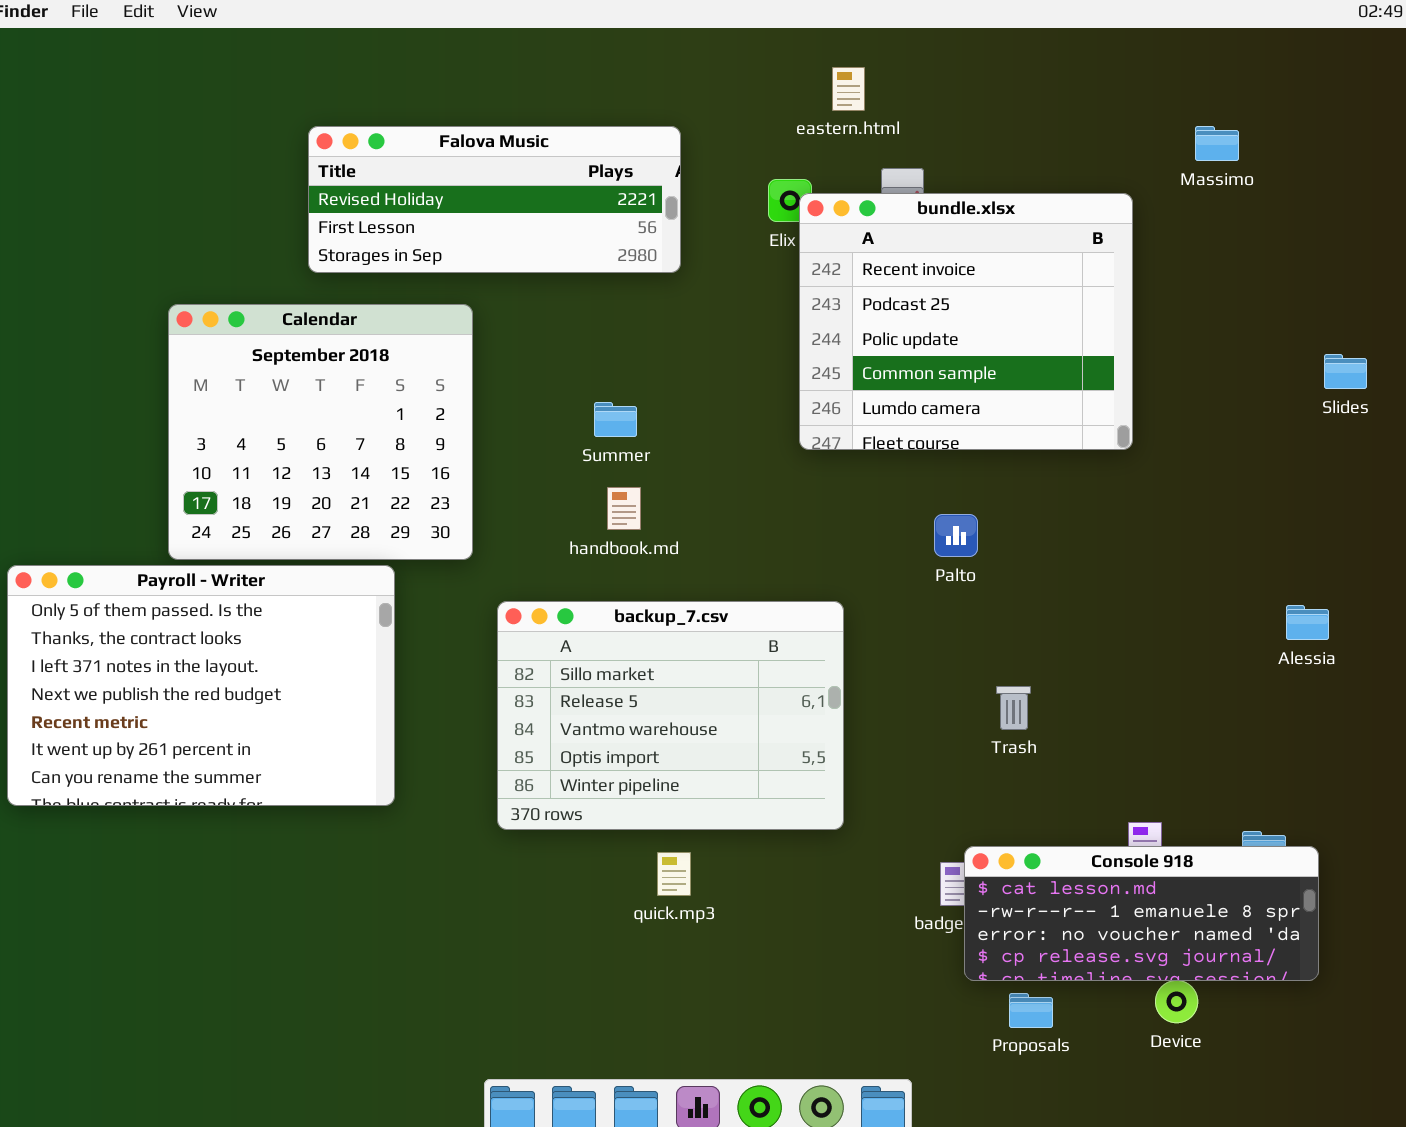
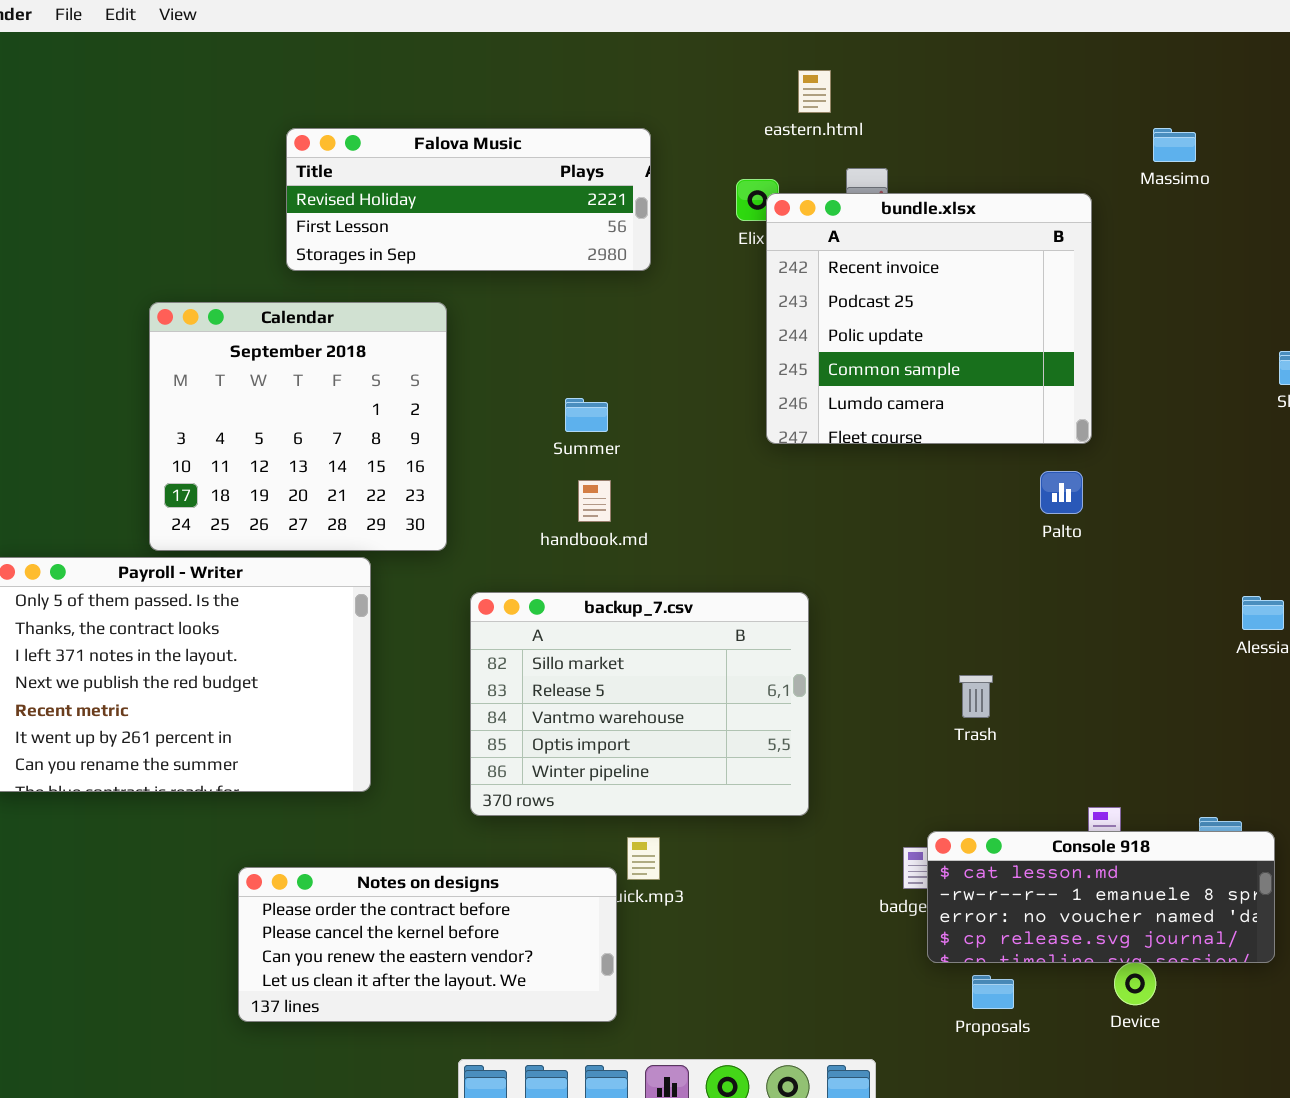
Palto: [934,514,978,557] -> [1040,471,1083,514], moved
Notes on designs: none -> [238,867,617,1022], opened

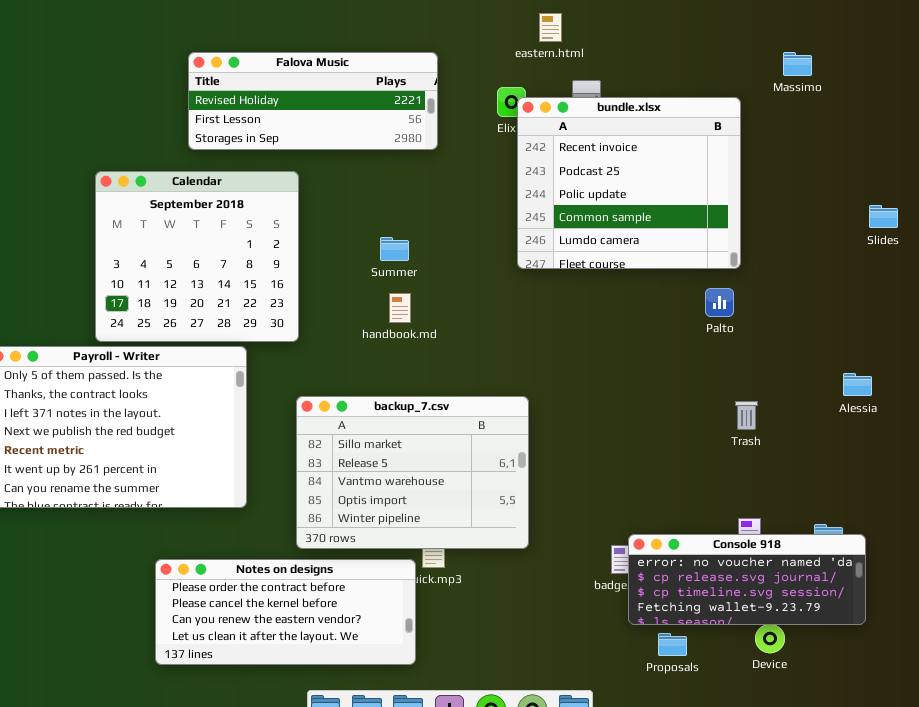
backup_7.csv: [470,592,809,816] -> [296,396,529,549], moved
Trash: [959,675,993,718] -> [735,401,758,430], moved
Console 918: [927,831,1275,963] -> [628,534,866,625], scrolled down 2 rows

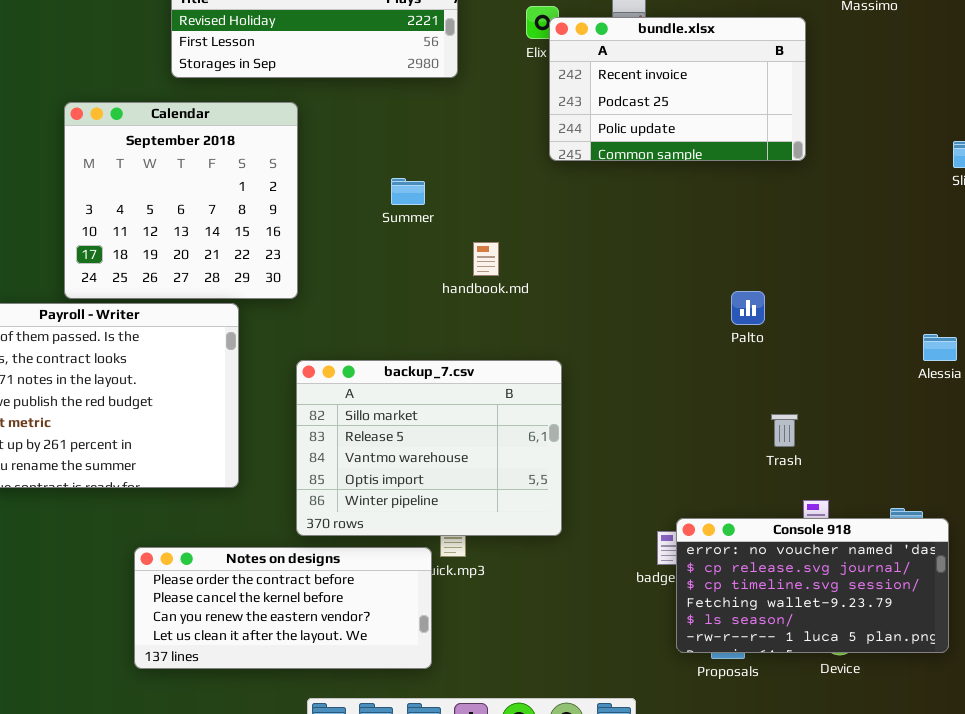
bundle.xlsx: [517,97,741,269] -> [549,17,806,161], resized
Palto: [705,288,734,317] -> [731,291,765,325], moved
handbook.md: [389,293,411,323] -> [473,242,499,276], moved
Trash: [735,401,758,430] -> [771,414,798,447], moved
Console 918: [628,534,866,625] -> [676,518,949,653], resized

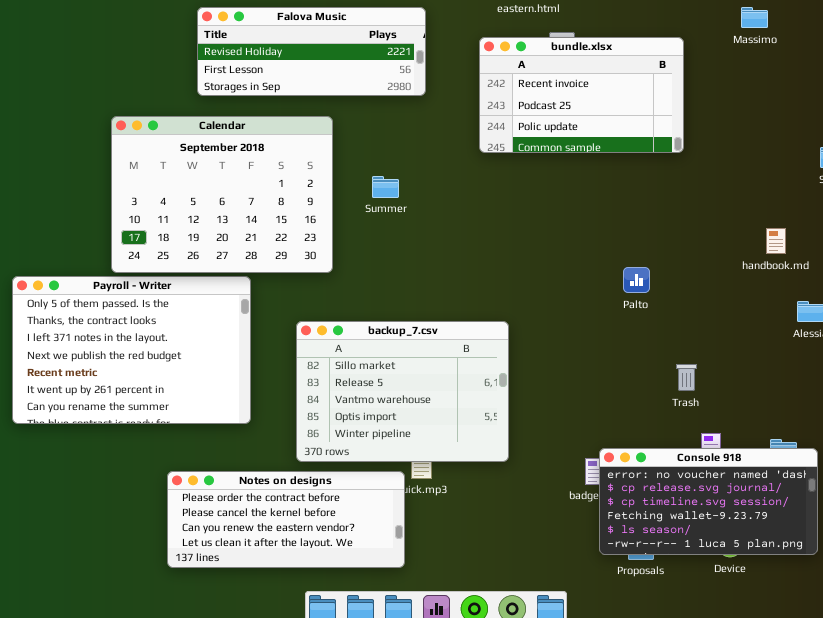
bundle.xlsx: [549,17,806,161] -> [479,37,684,153], moved
Calendar: [64,102,298,299] -> [111,116,333,273], resized
handbook.md: [473,242,499,276] -> [766,228,786,254], moved
Palto: [731,291,765,325] -> [623,267,650,293], moved

